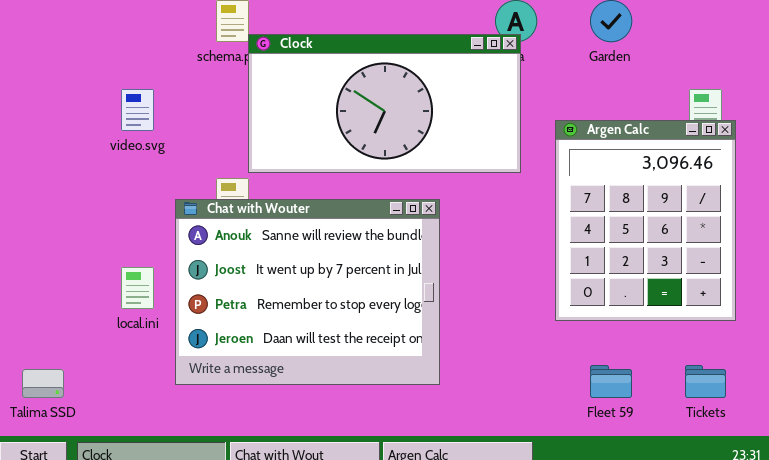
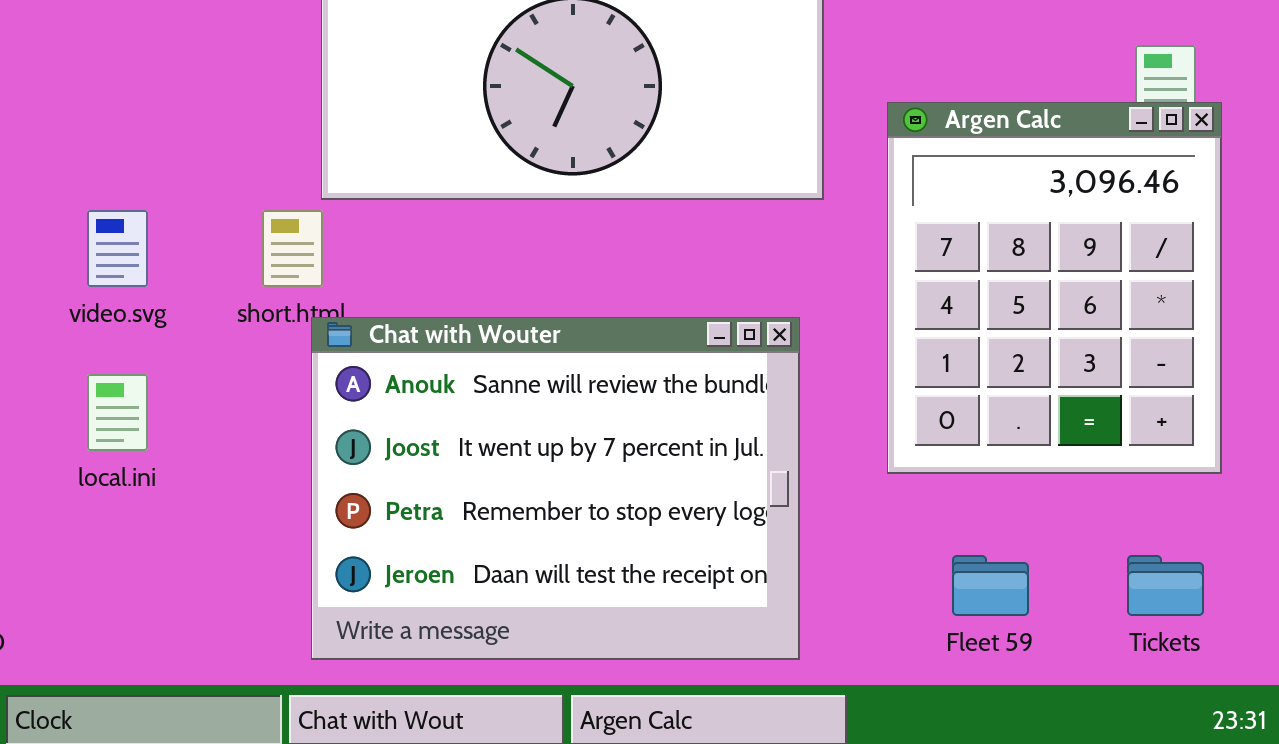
video.svg: [121,89,154,131] -> [87,210,148,287], moved
Chat with Wouter: [175,199,440,385] -> [311,317,800,660], moved

